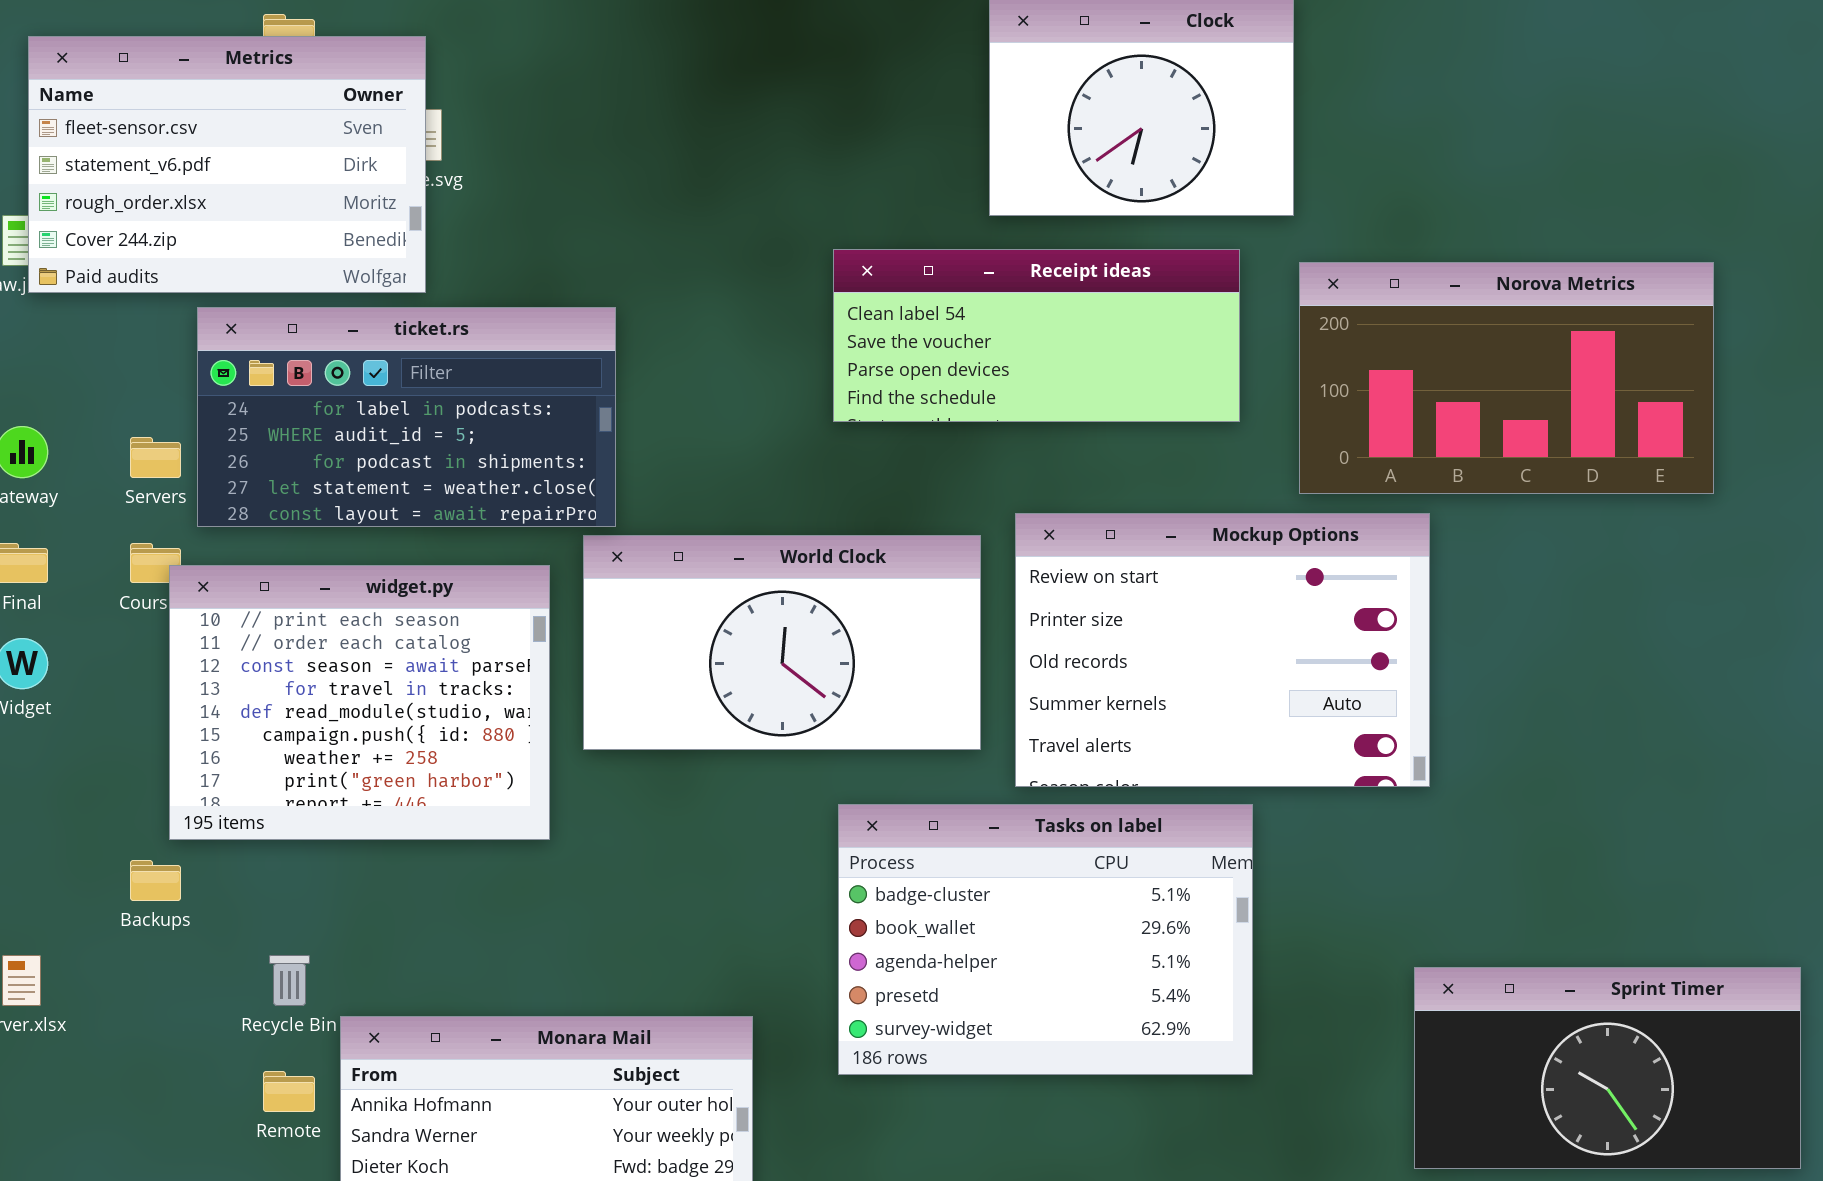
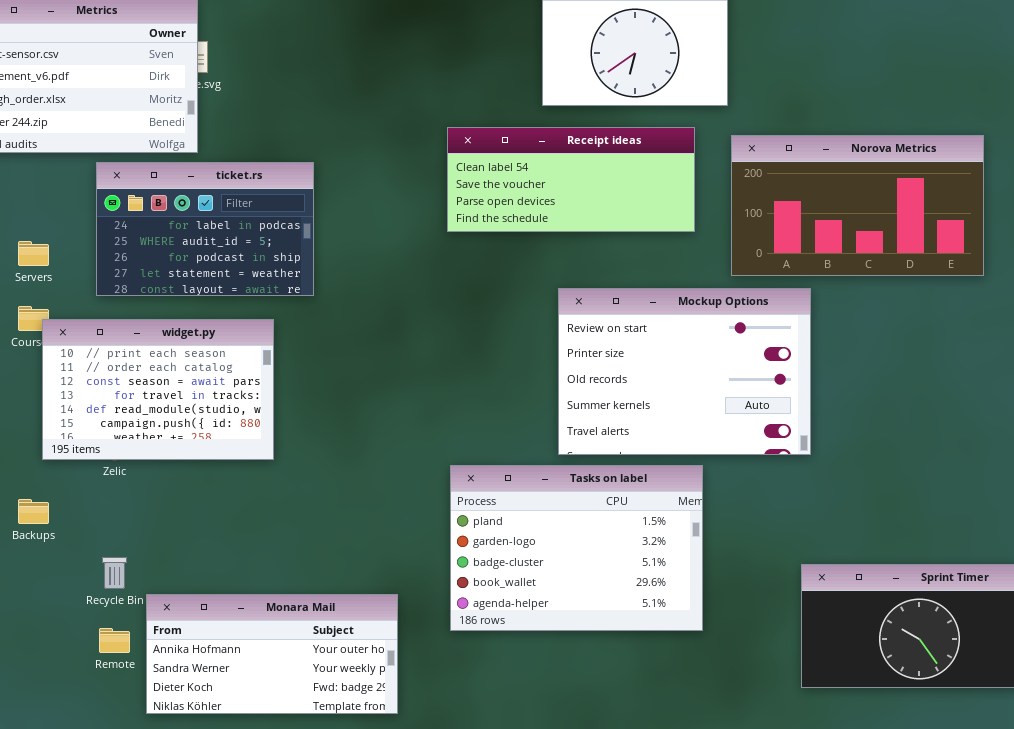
ticket.rs: [197,307,616,527] -> [96,162,314,296], resized
World Clock: [583,535,981,750] -> none, closed
widget.py: [169,565,550,840] -> [42,319,274,460], resized
Tasks on label: [838,804,1253,1075] -> [450,465,703,631], scrolled up 2 rows

